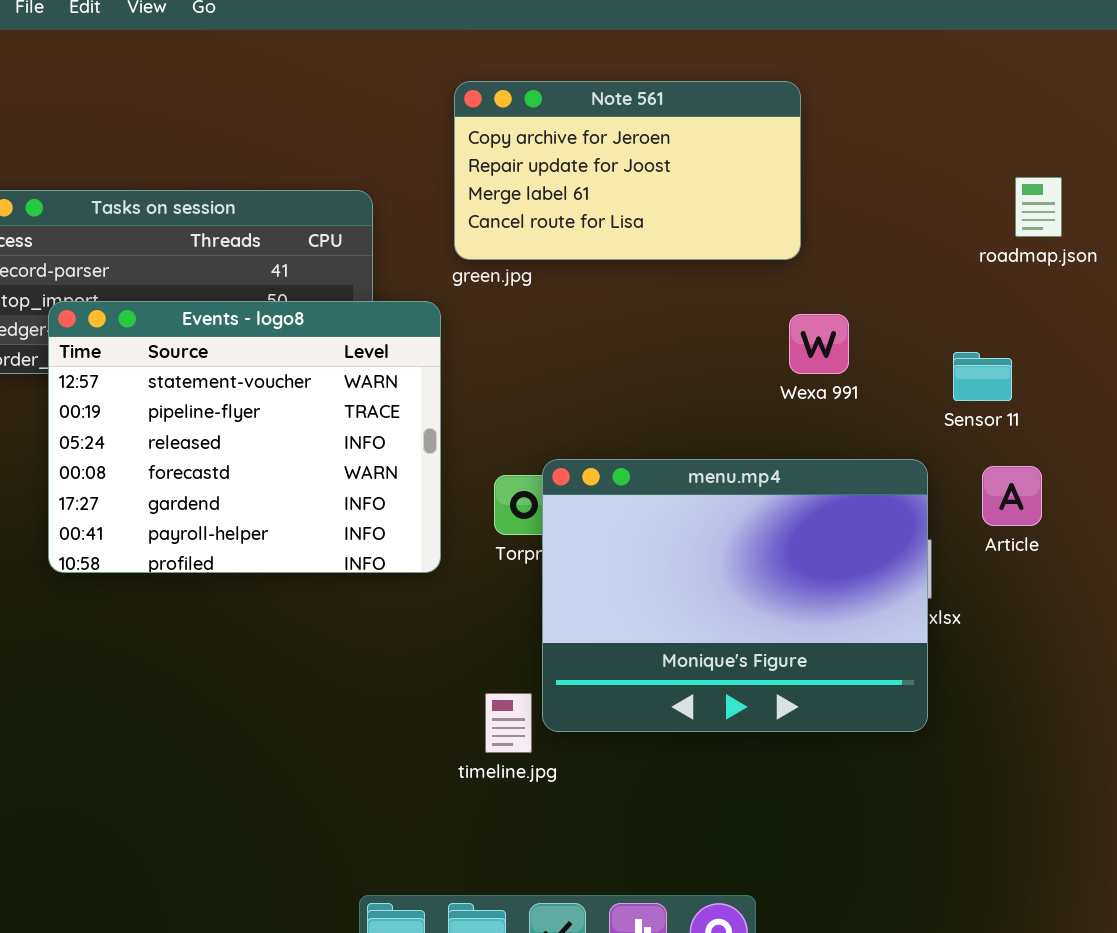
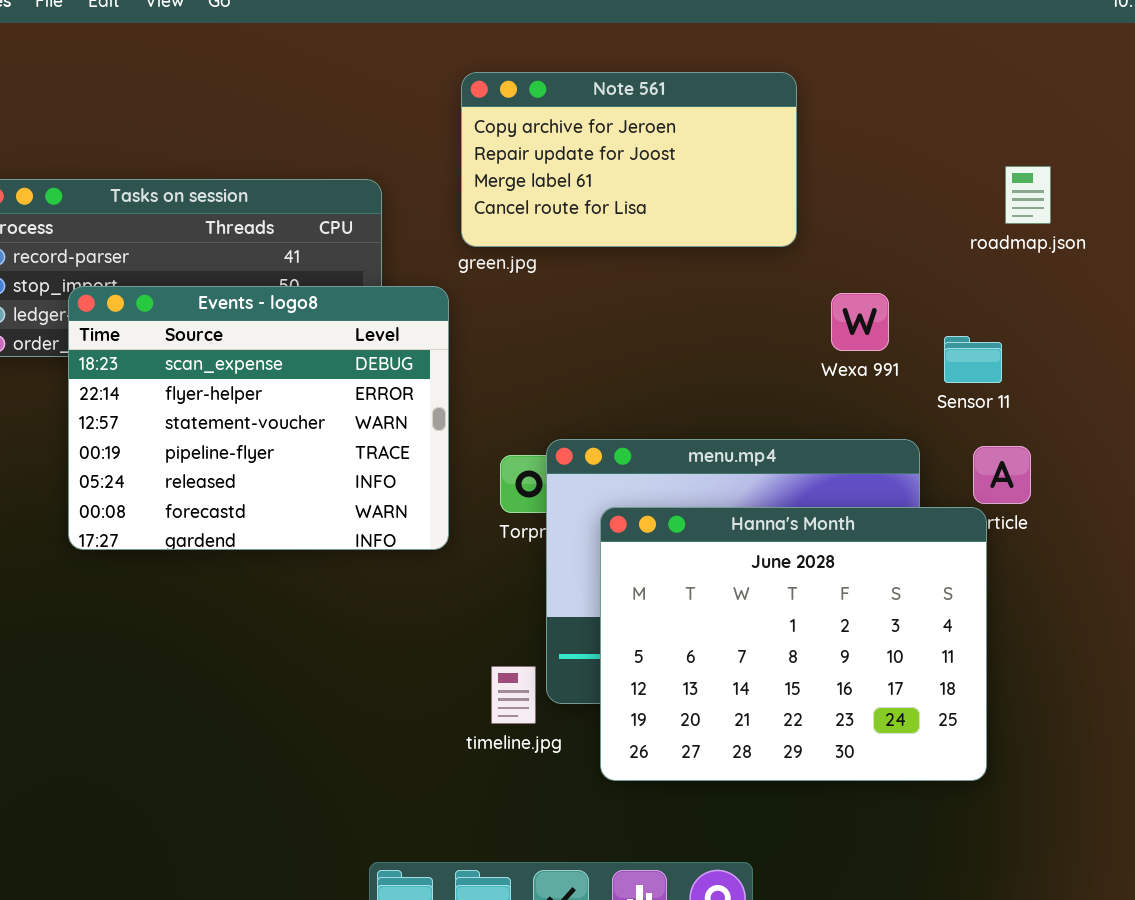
Events - logo8: [48,301,441,573] -> [68,286,449,550], scrolled up 2 rows
Wexa 991: [789,314,849,374] -> [831,293,889,351], moved
Hanna's Month: none -> [600,507,987,781], opened

